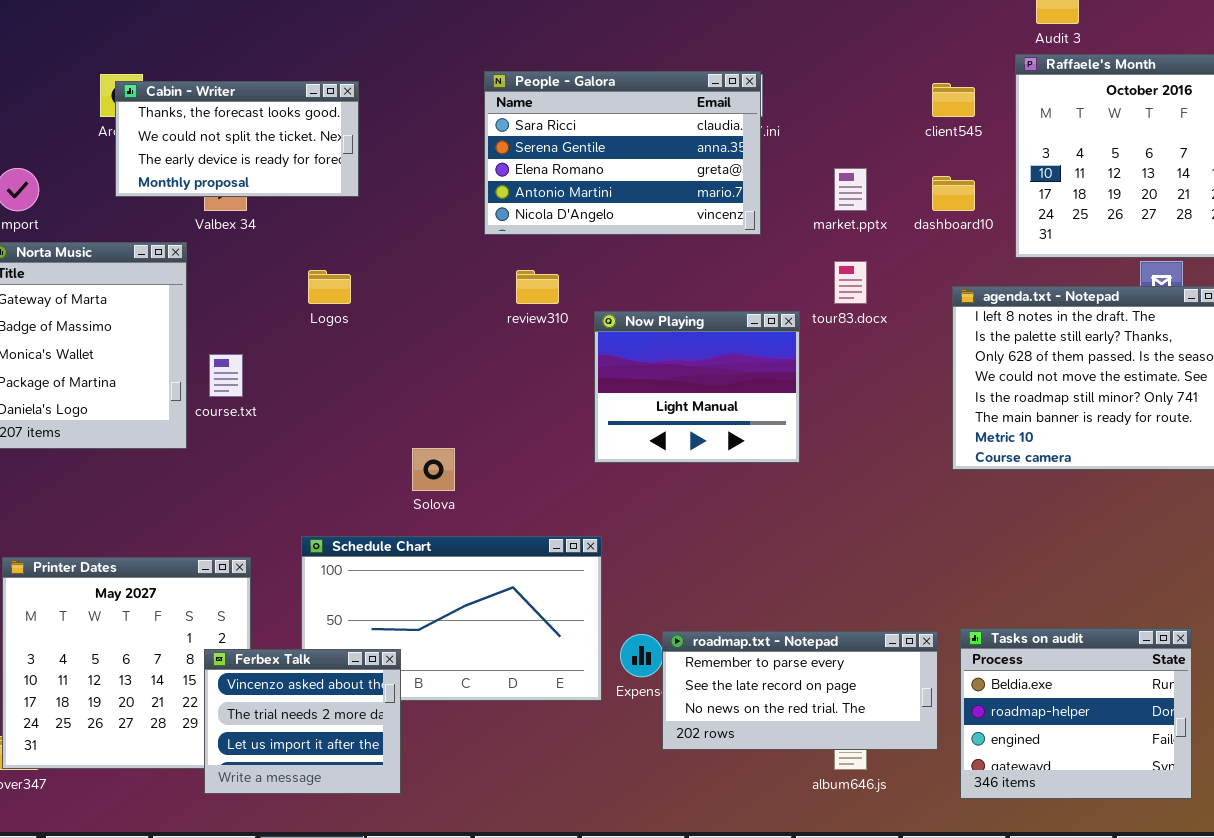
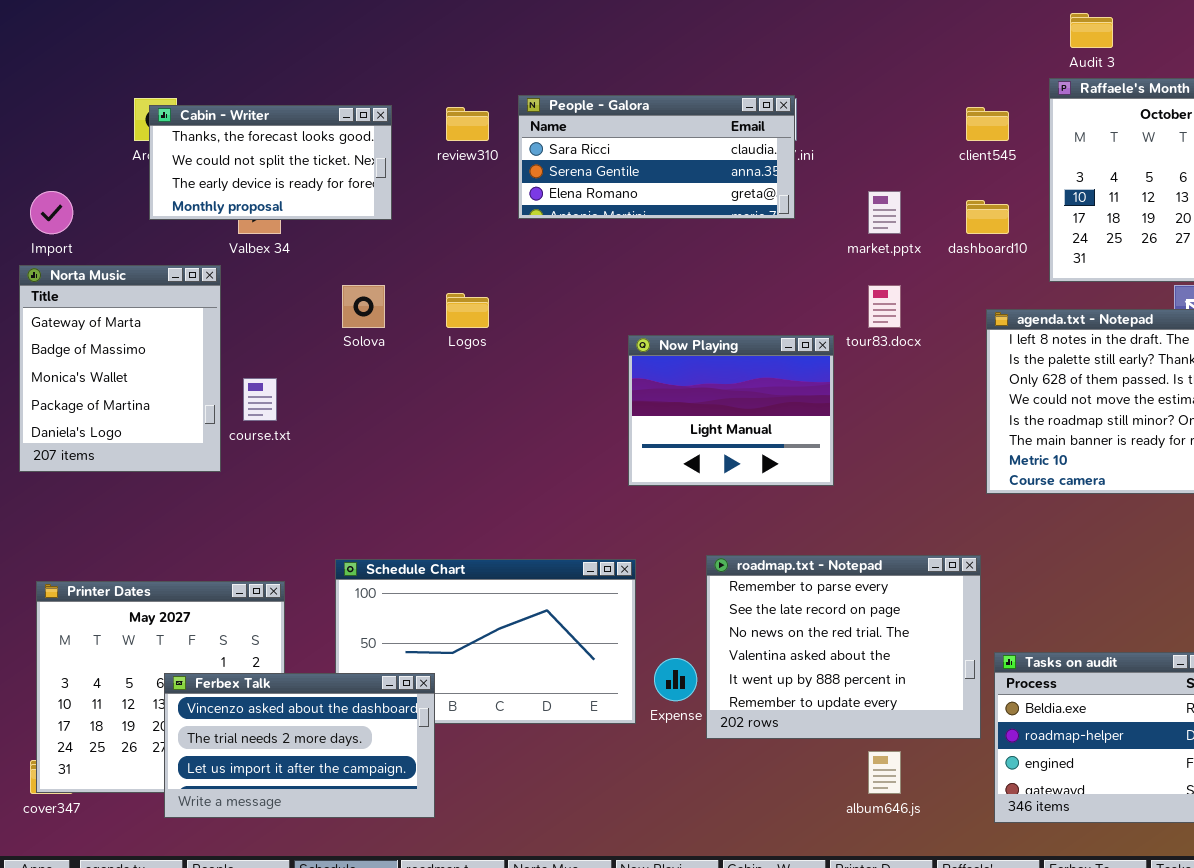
People - Galora: [484,71,761,235] -> [518,95,795,219], resized
Logos: [308,270,351,304] -> [446,293,489,328], moved
review310: [516,270,559,304] -> [446,107,489,141], moved
Solova: [412,448,455,491] -> [342,285,385,328], moved
roadmap.txt - Notepad: [662,631,938,750] -> [706,555,981,739], moved, resized
Ferbex Talk: [204,649,401,794] -> [164,673,435,818], resized

